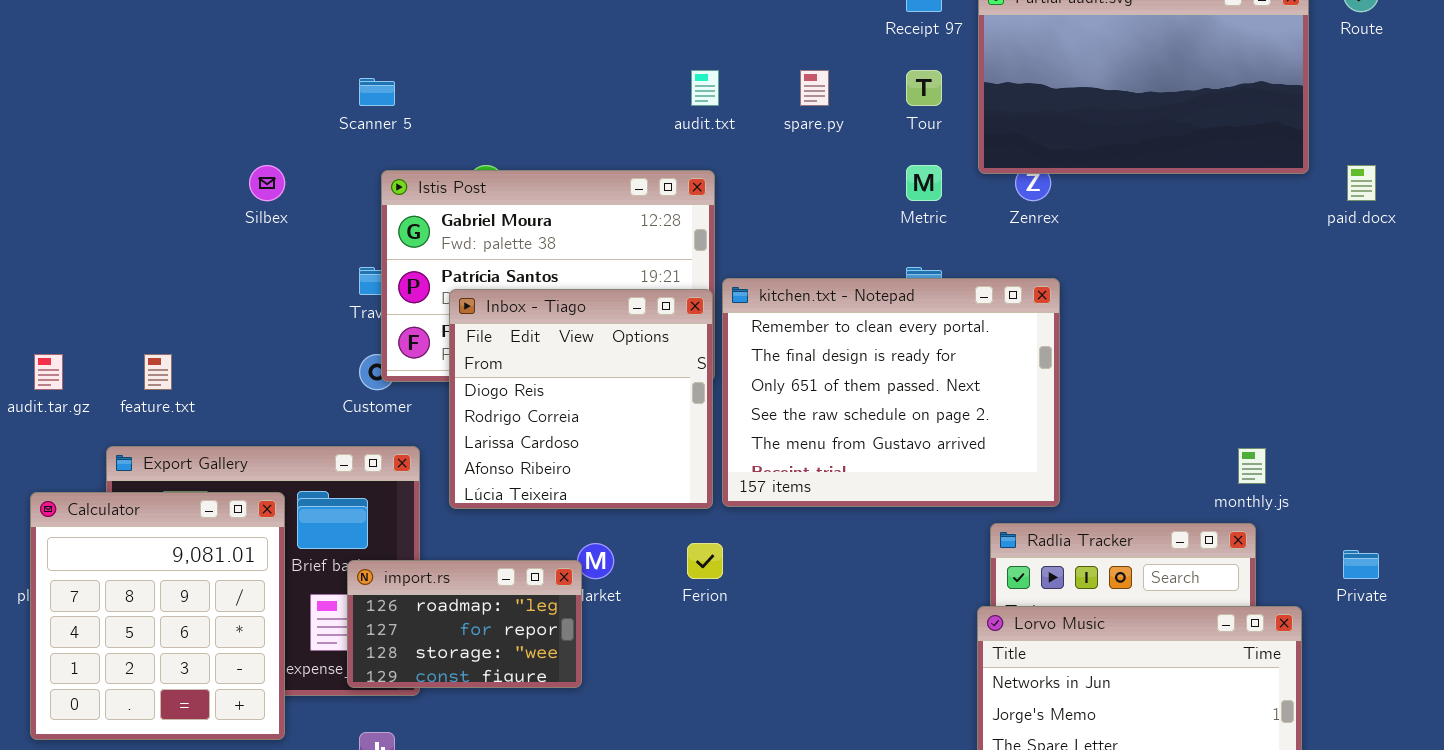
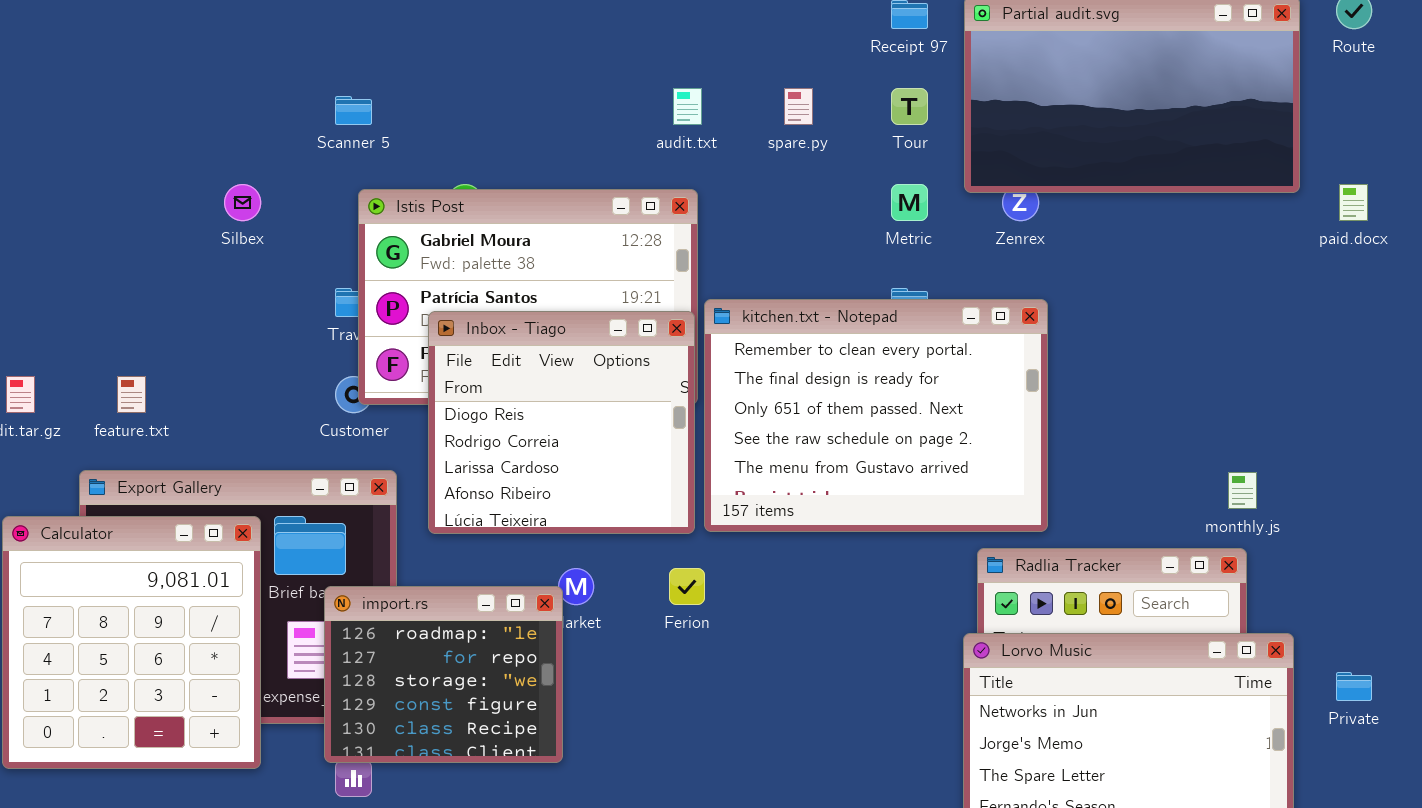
Private: [1343,550,1379,579] -> [1336,672,1372,701], moved
import.rs: [347,560,582,688] -> [324,586,563,763], resized

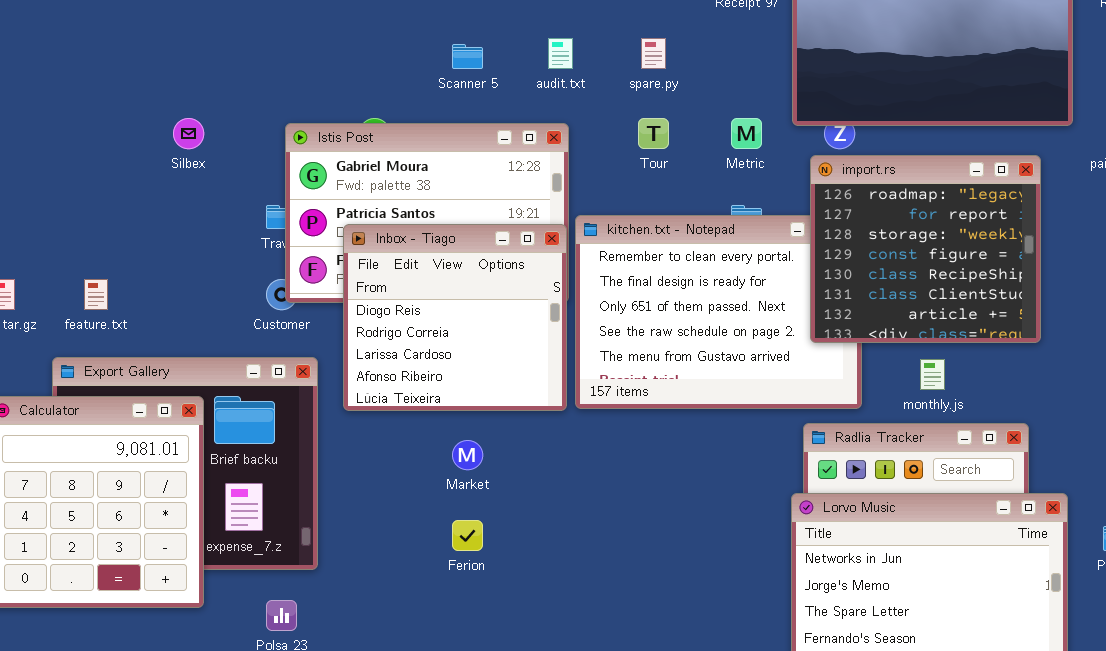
Tour: [891,88,928,125] -> [638,118,669,149], moved
Scanner 5: [335,96,372,125] -> [452,44,483,69], moved
monthly.js: [1228,472,1257,509] -> [920,359,945,390], moved
Ferion: [669,568,705,605] -> [452,520,483,551], moved
import.rs: [324,586,563,763] -> [810,155,1041,343], moved, resized

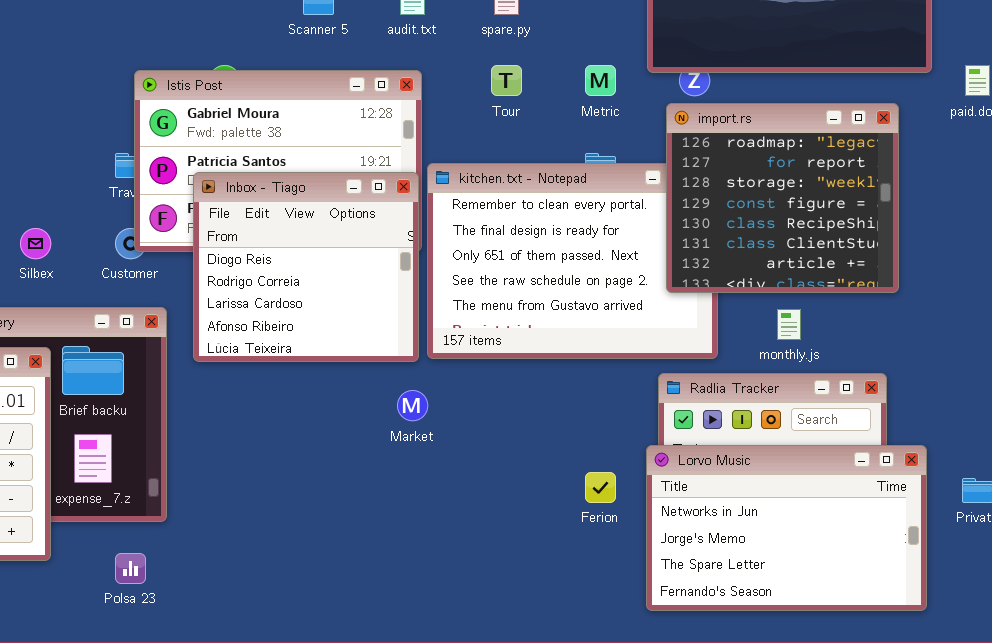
Silbex: [173,118,204,149] -> [20,228,51,259], moved
Market: [452,440,483,470] -> [397,390,428,421], moved
Ferion: [452,520,483,551] -> [585,472,616,503], moved

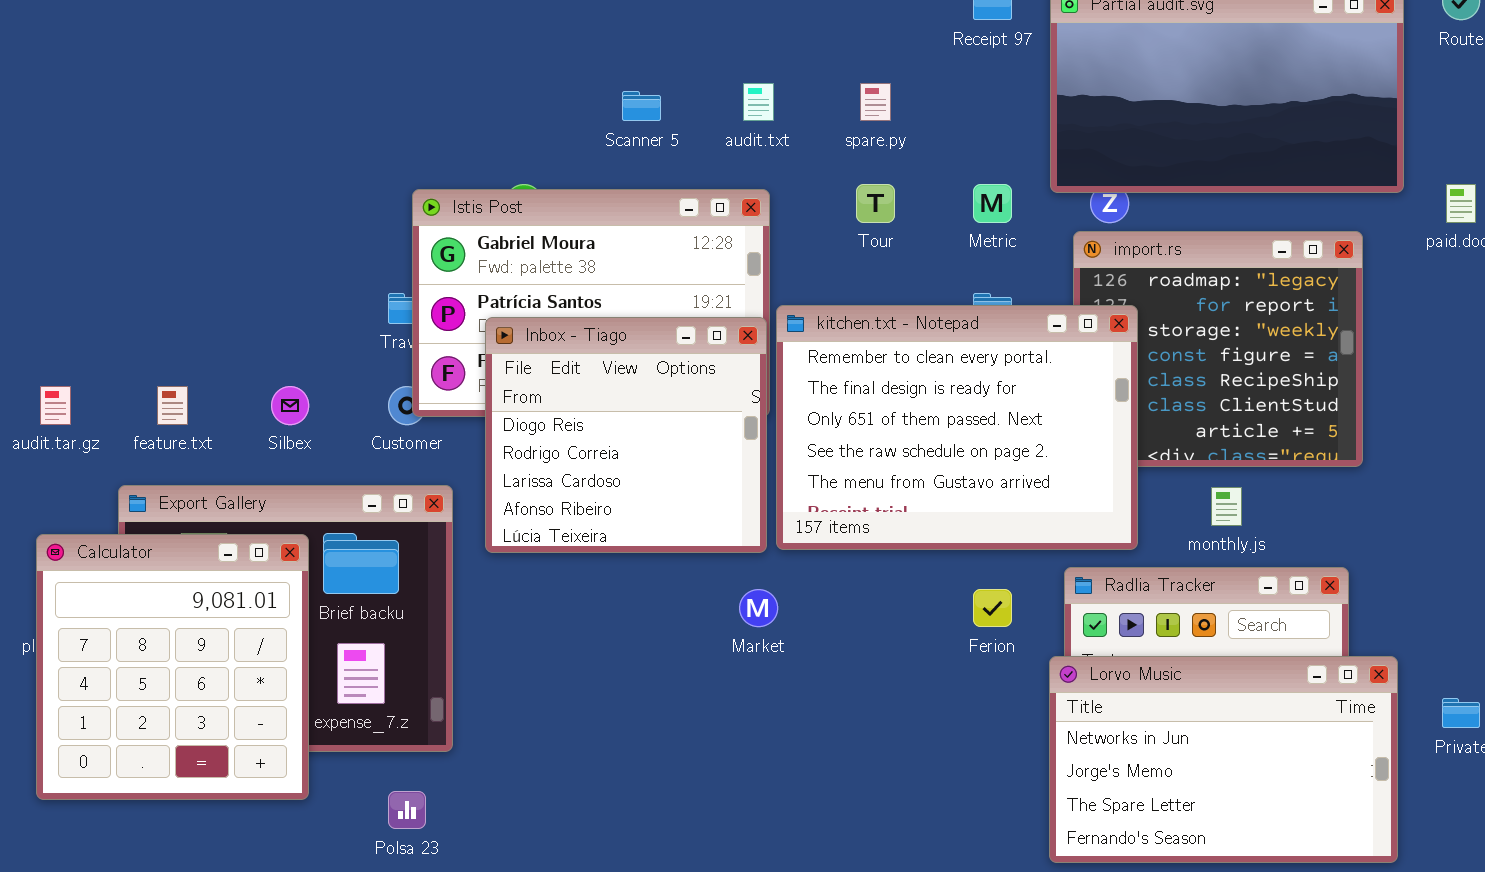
kitchen.txt - Notepad: [427,163,718,359] -> [776,305,1138,550], raised
Ferion: [585,472,616,503] -> [973,589,1012,627], moved

